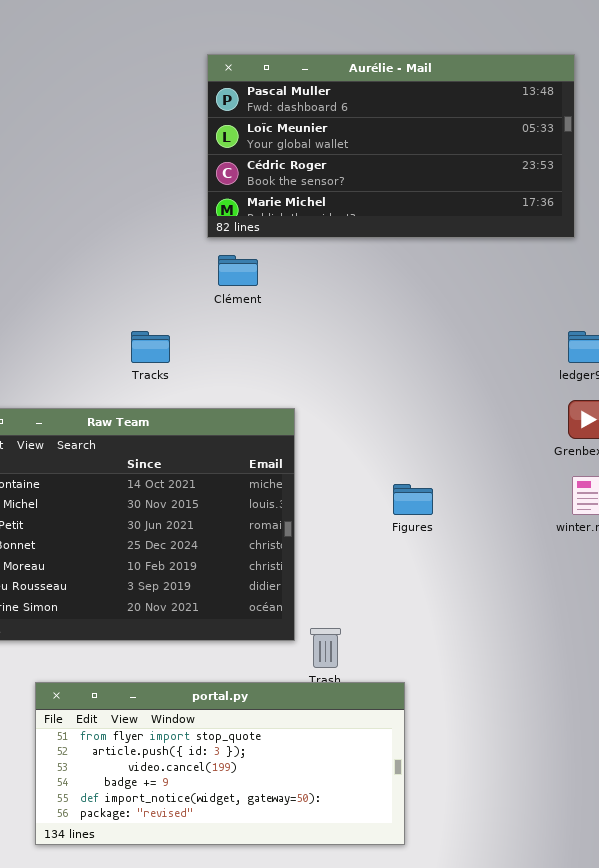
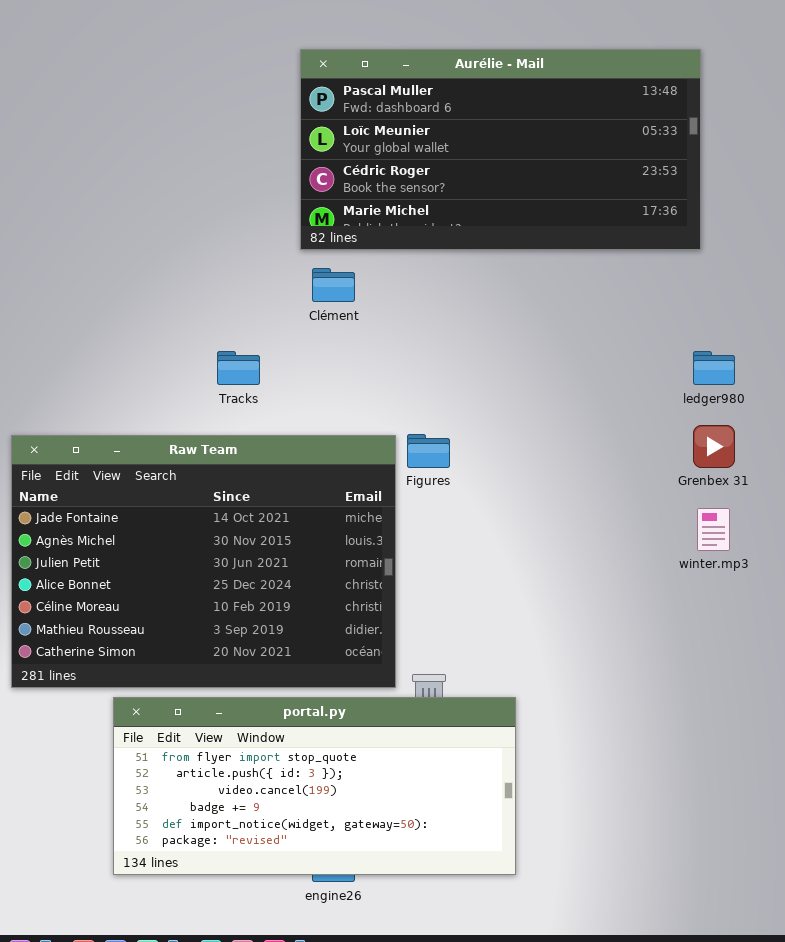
Figures: [393,484,433,515] -> [407,434,450,468], moved
portal.py: [35,682,405,845] -> [113,697,516,875], moved

